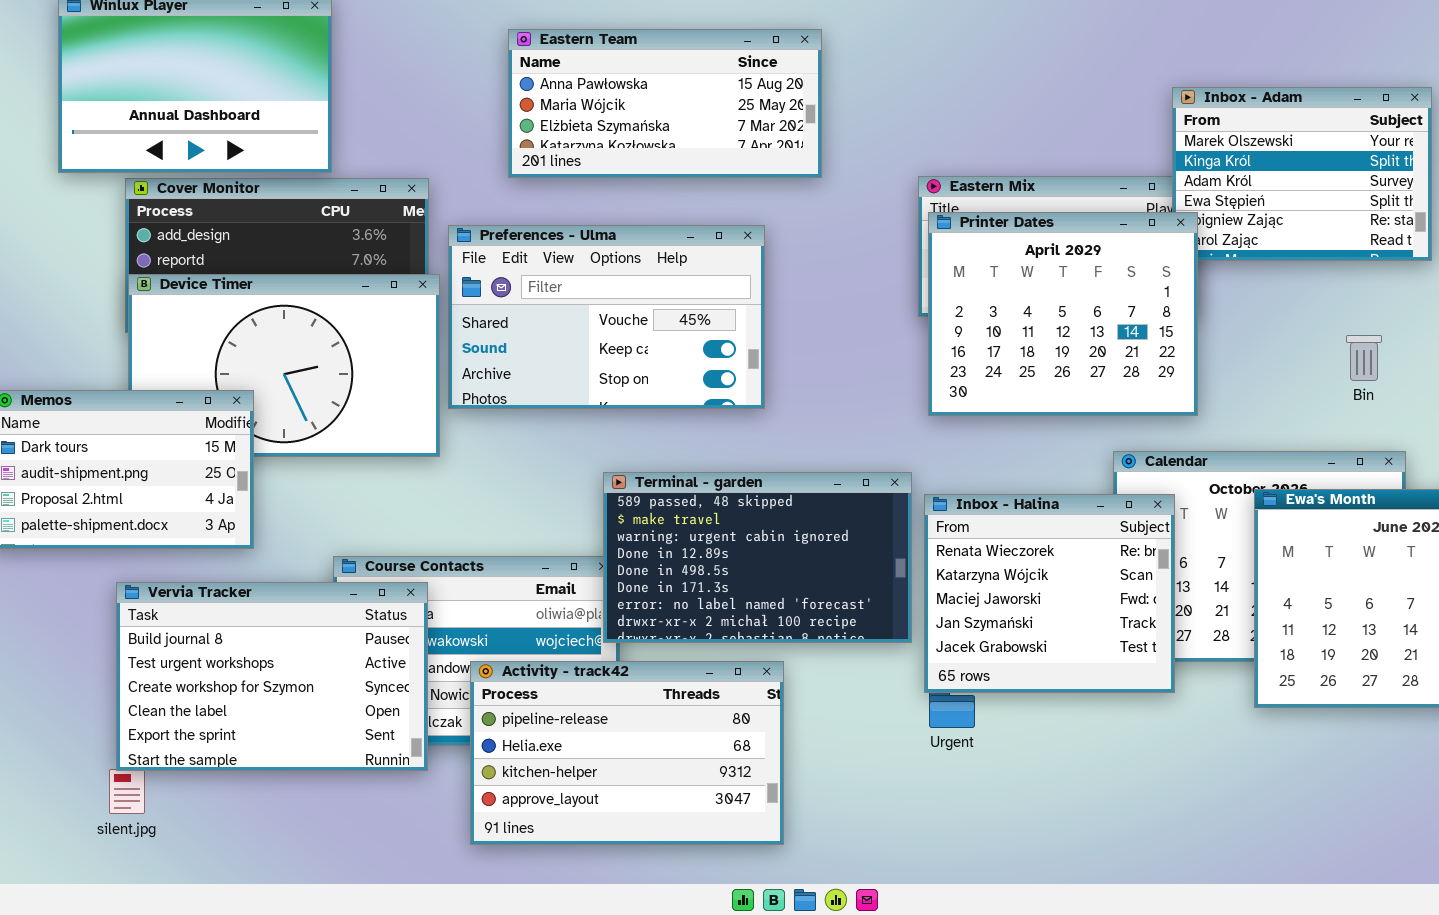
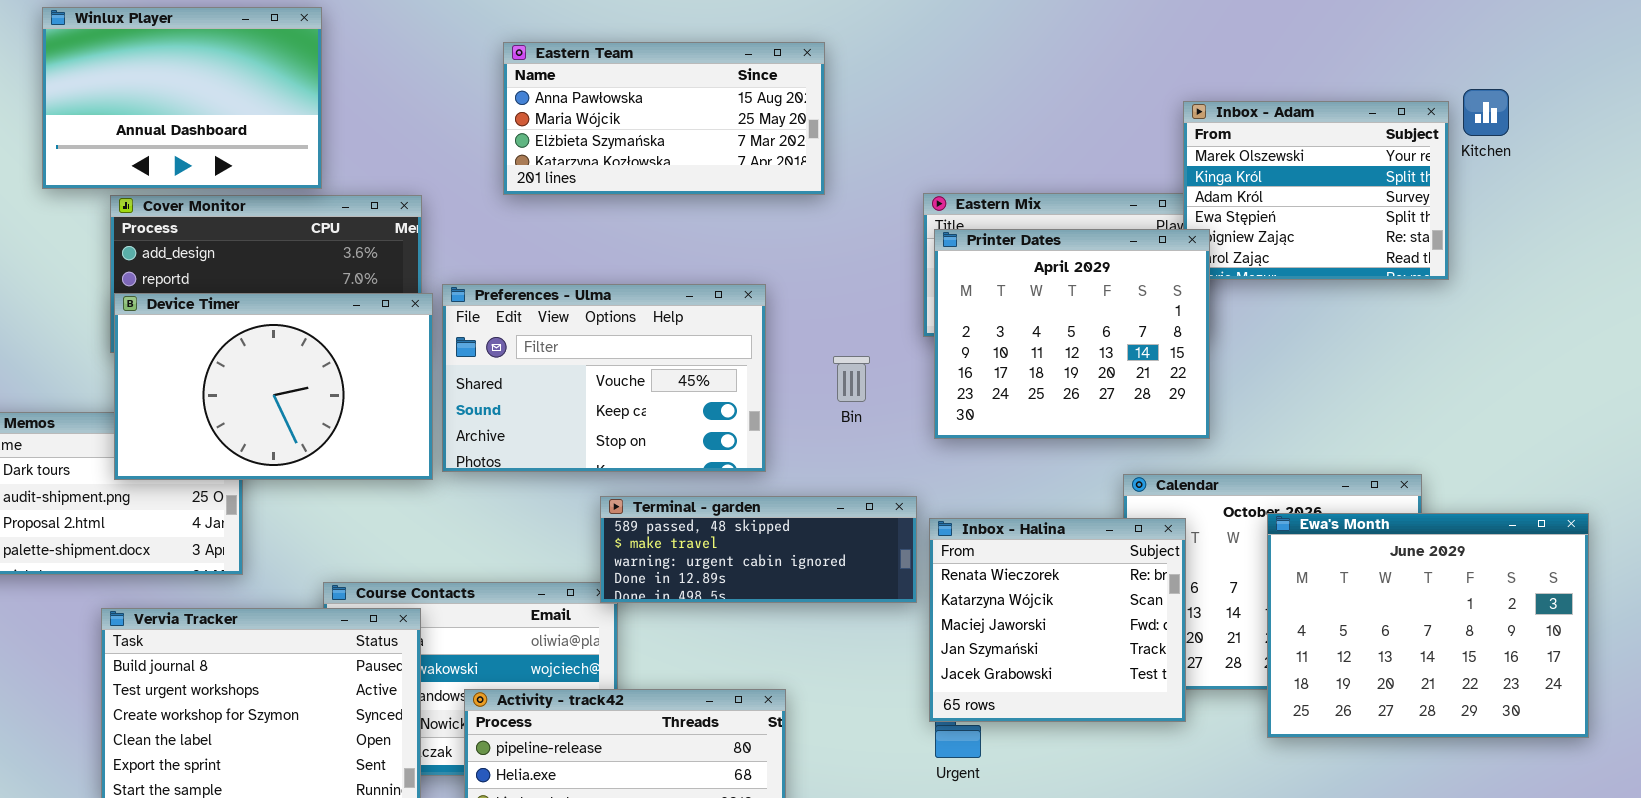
Preferences - Ulma: [448,225,765,409] -> [442,284,766,472], moved
Device Timer: [128,274,440,457] -> [114,293,433,480], raised
Bin: [1346,335,1382,381] -> [833,356,870,402], moved
Terminal - garden: [603,472,912,643] -> [600,496,917,603], resized

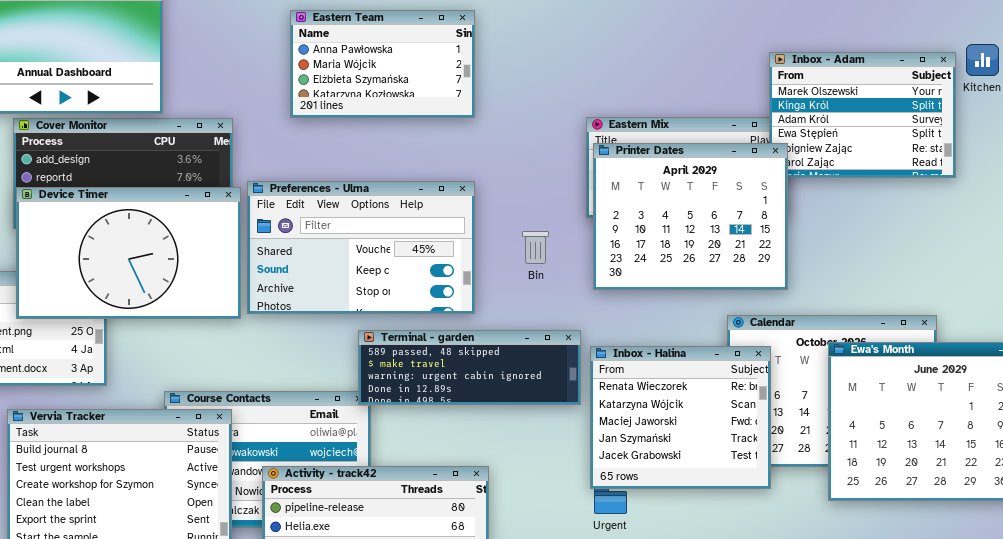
Eastern Team: [503,42,825,195] -> [290,10,475,118], resized

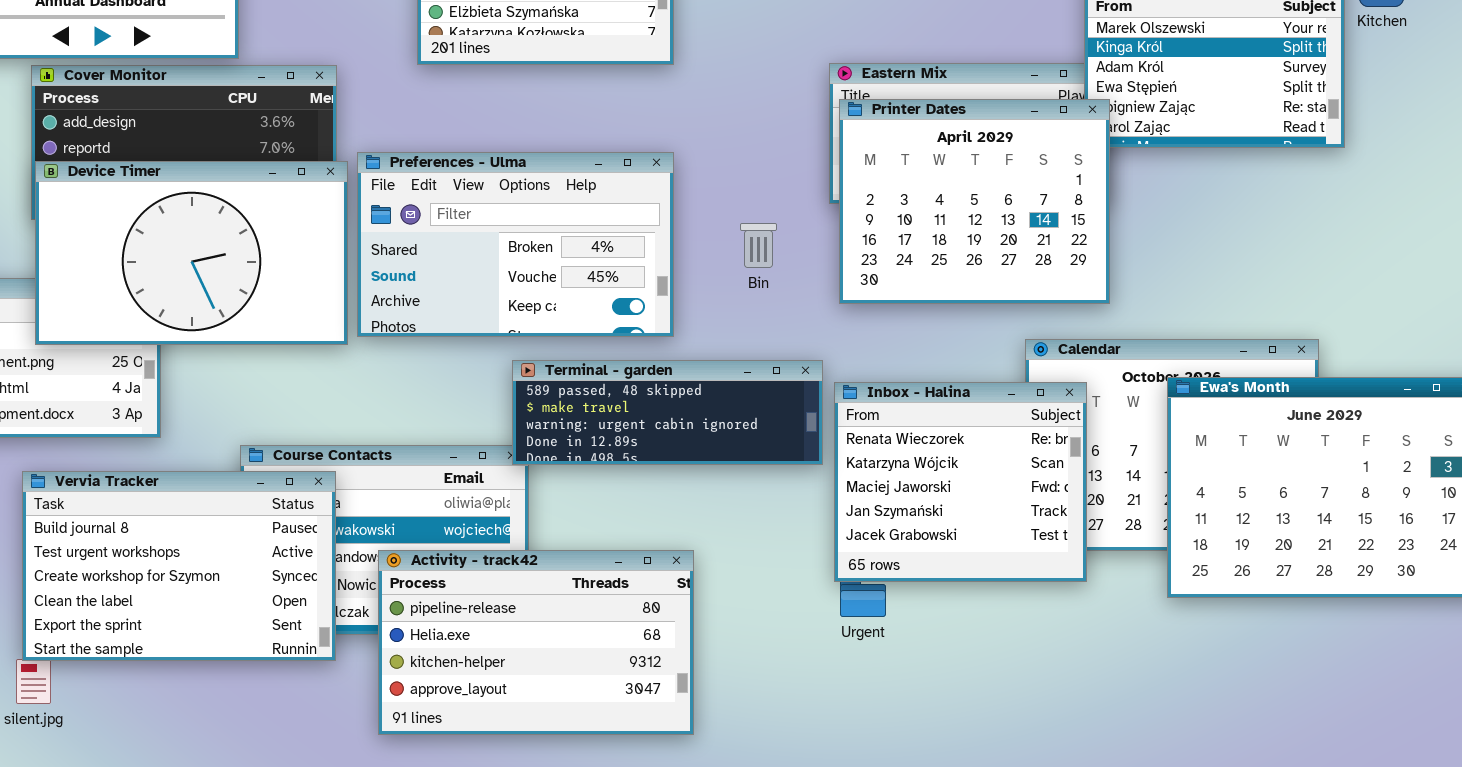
Preferences - Ulma: [247,181,475,314] -> [357,152,674,337], scrolled up 1 row

